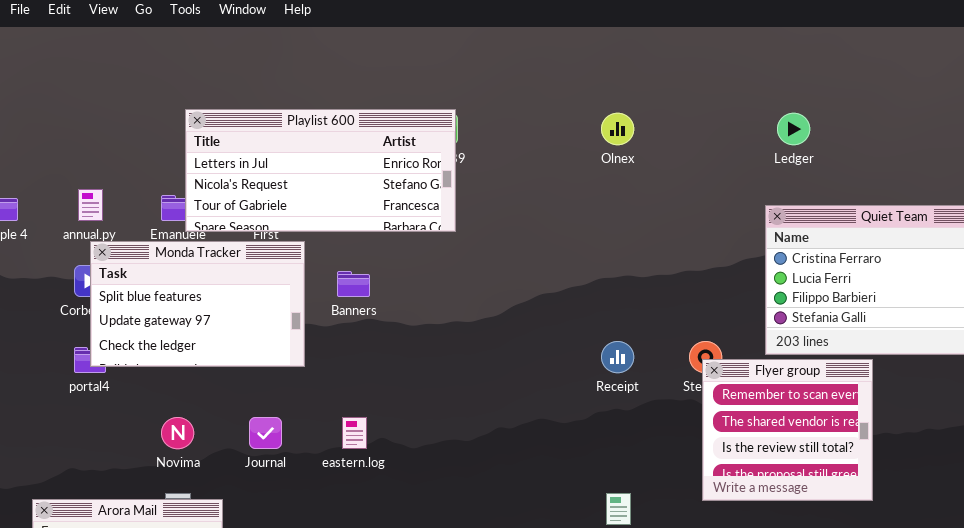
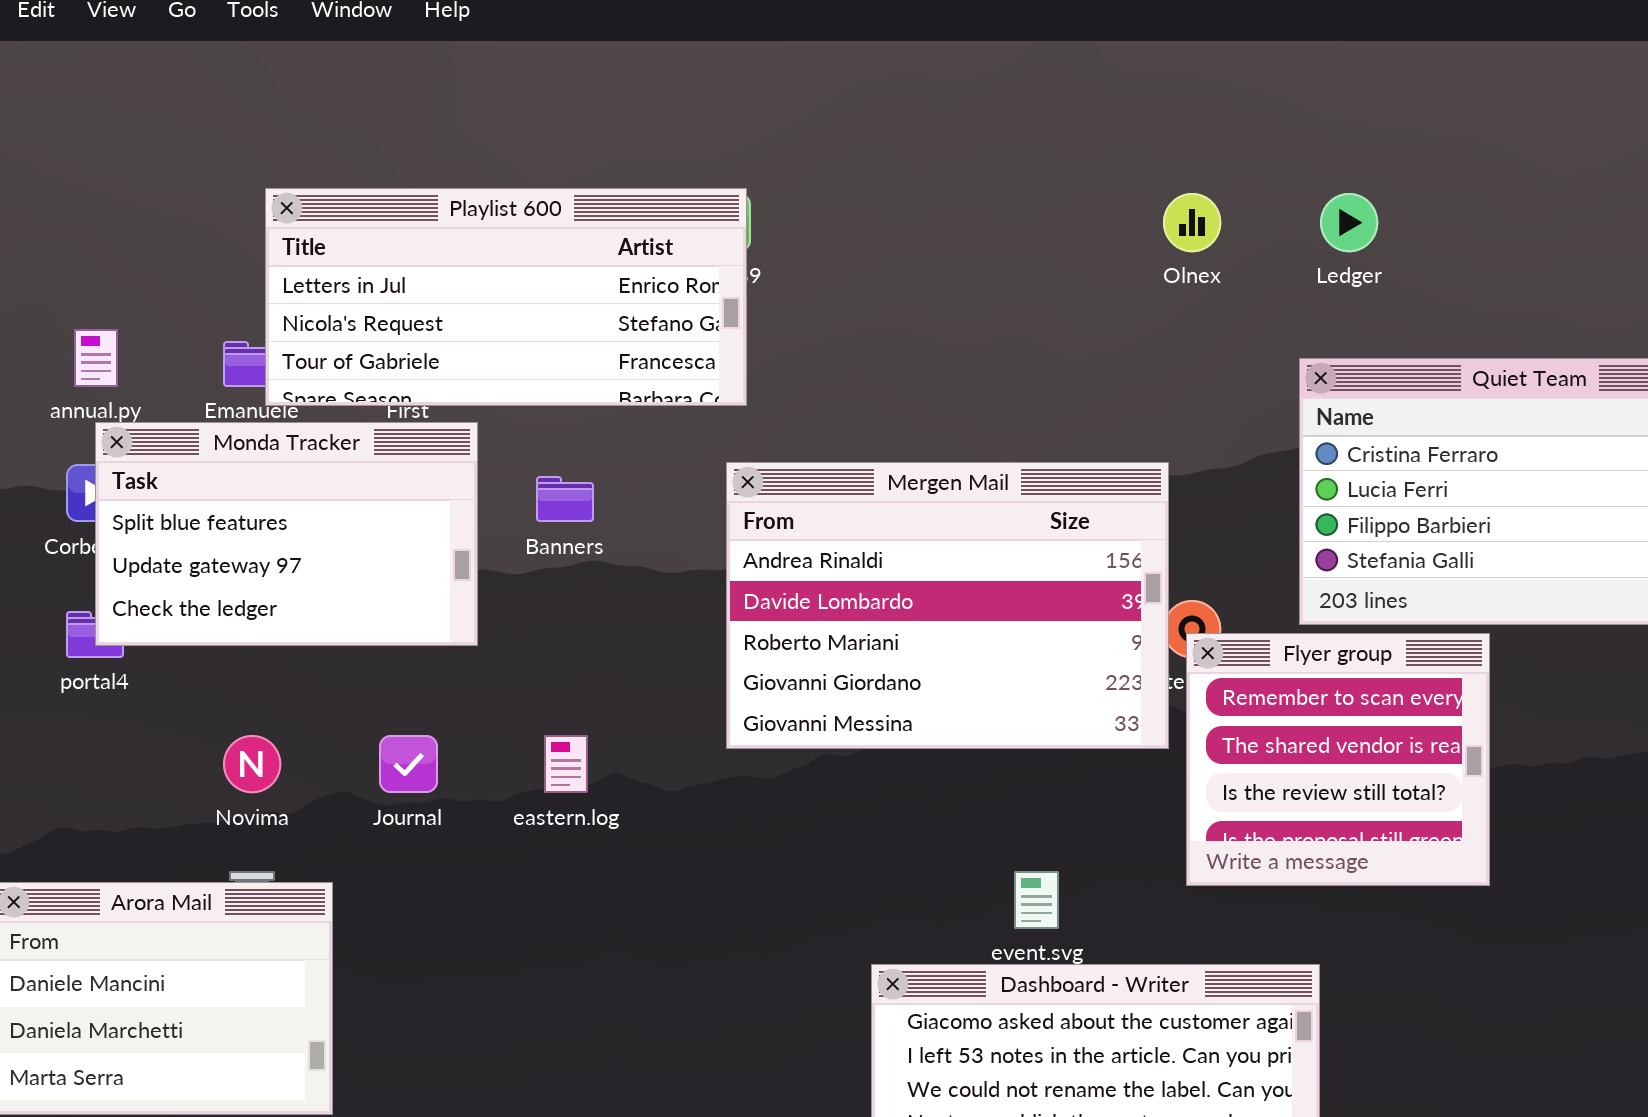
Olnex: [601,113,634,145] -> [1163,193,1221,252], moved
Mergen Mail: none -> [726,462,1169,749], opened

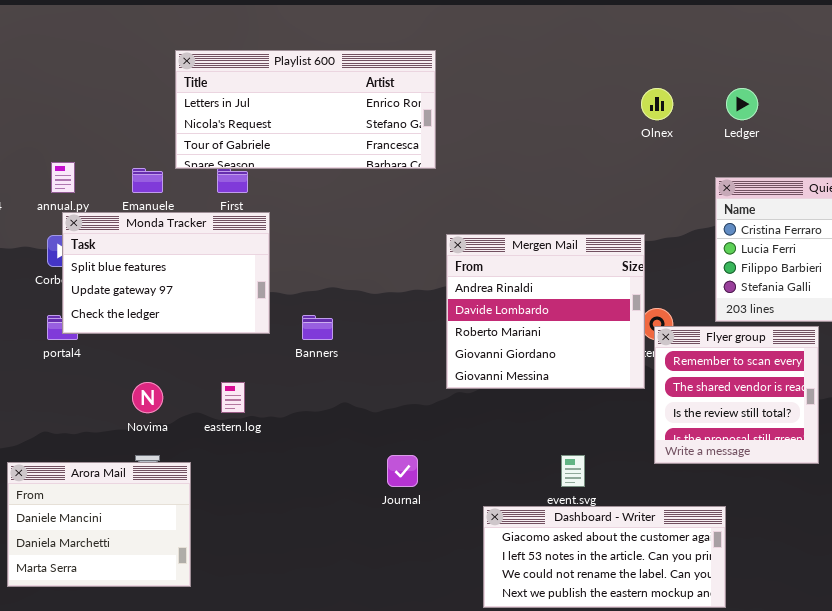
Playlist 600: [265,188,747,406] -> [175,50,436,169], moved
Mergen Mail: [726,462,1169,749] -> [446,234,645,389], resized
Banners: [536,476,594,522] -> [302,315,333,340], moved
Journal: [379,735,438,793] -> [387,455,418,487], moved
eastern.log: [544,735,588,793] -> [221,382,245,413], moved

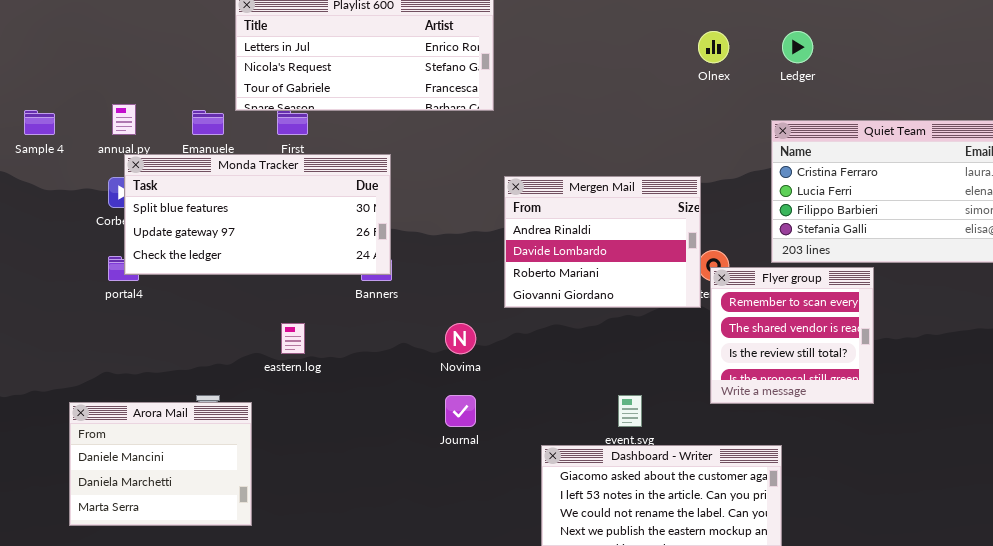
Monda Tracker: [62,212,270,334] -> [124,154,391,275], resized
Mergen Mail: [446,234,645,389] -> [504,176,701,308], resized
Novima: [132,382,163,413] -> [445,323,476,354], moved

